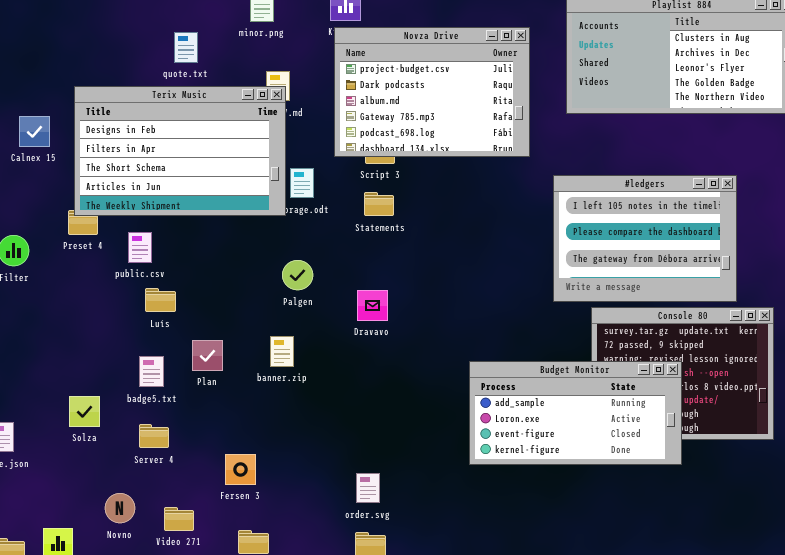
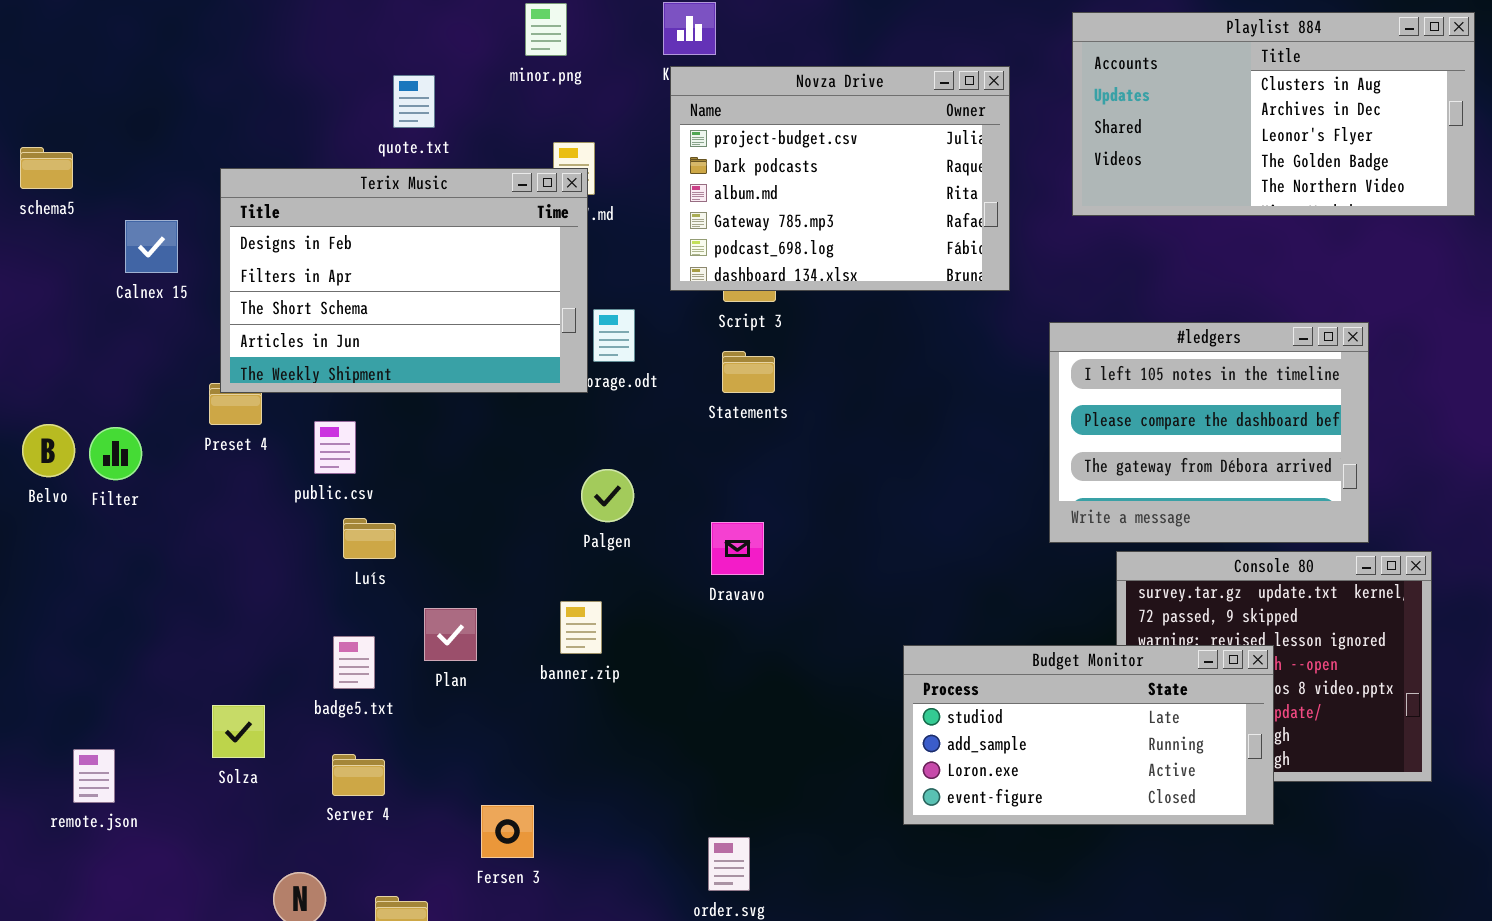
Budget Monitor: [469,361,682,465] -> [903,645,1274,825], scrolled up 1 row

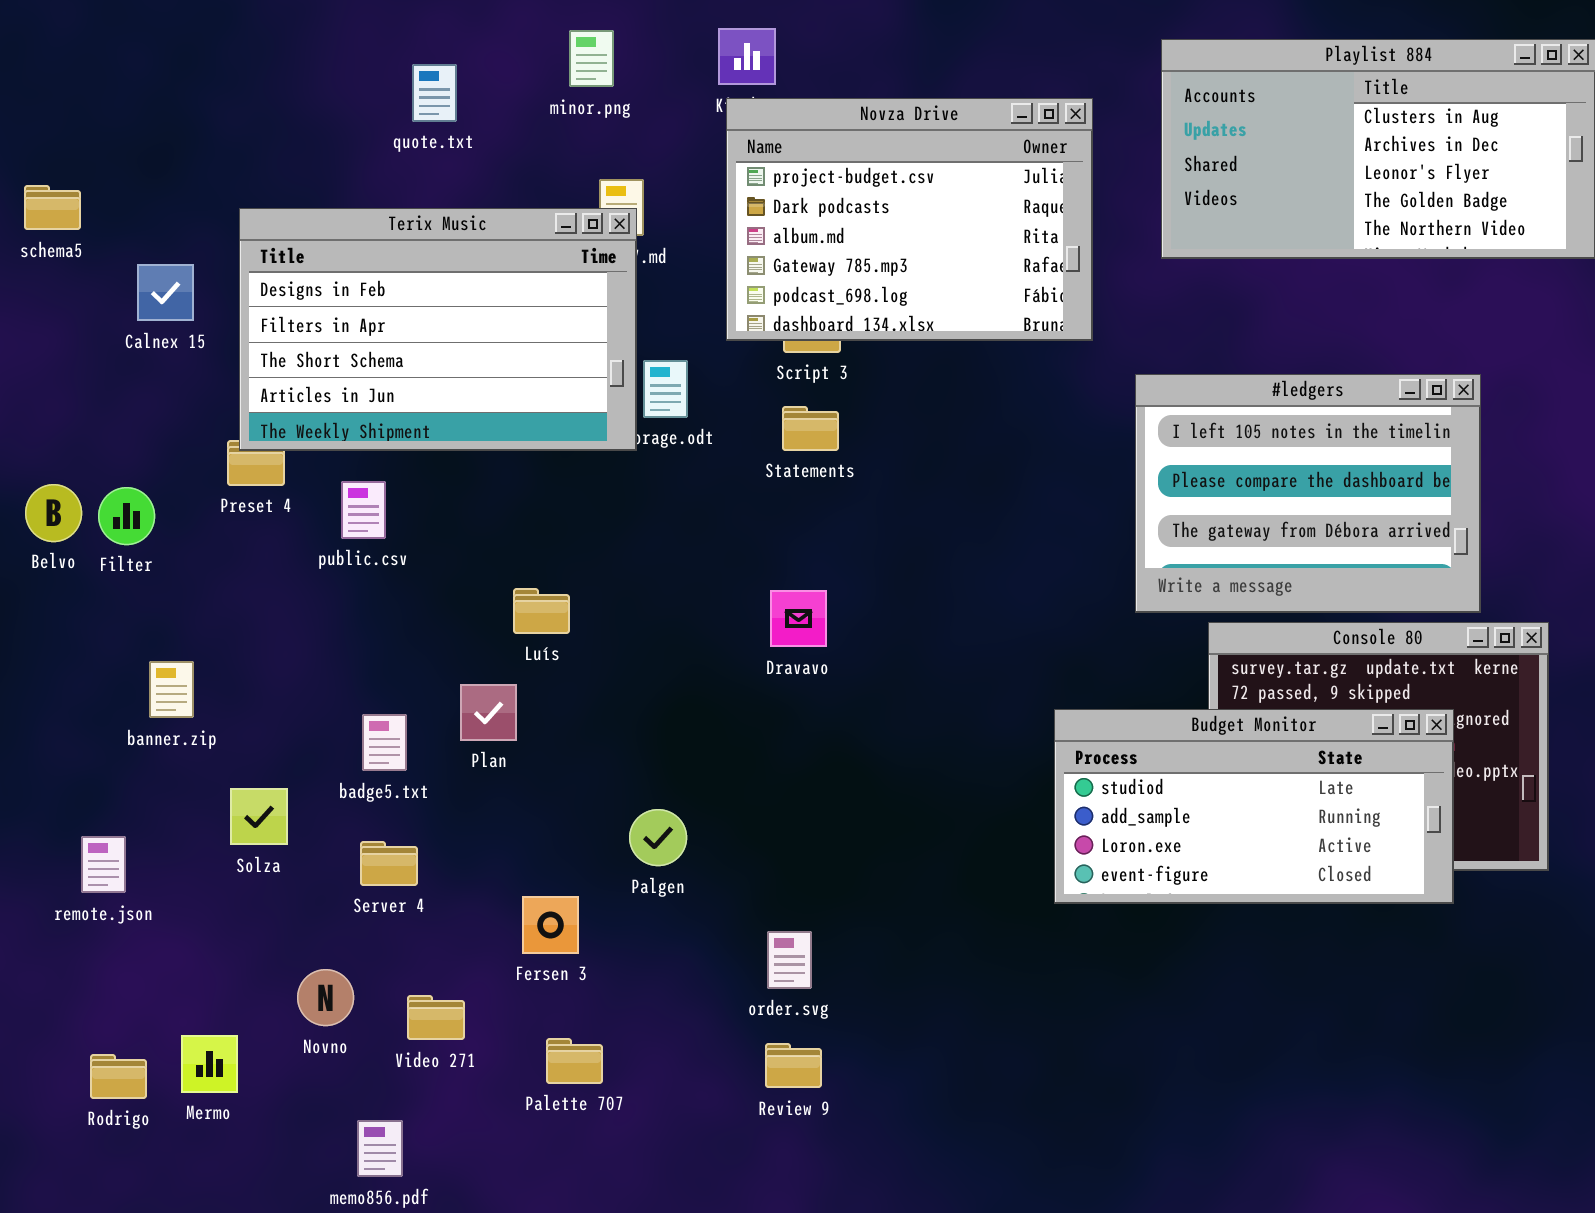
quote.txt: [393,75,435,128] -> [412,64,457,122], moved
Palgen: [581,469,634,522] -> [629,809,687,866], moved
Luís: [343,518,396,559] -> [513,588,570,634], moved
banner.zip: [560,601,602,654] -> [149,661,194,718], moved
Budget Monitor: [903,645,1274,825] -> [1054,709,1454,904], moved

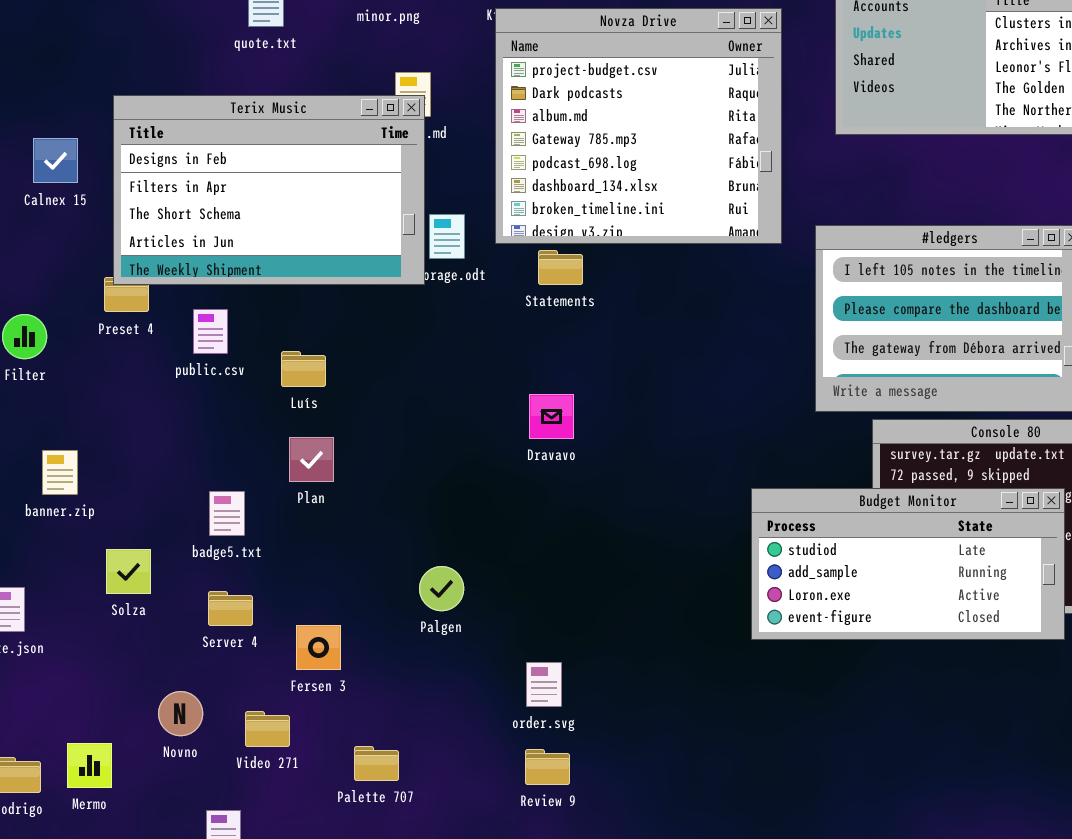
Novza Drive: [726,98,1093,341] -> [495,8,782,244], resized
Luís: [513,588,570,634] -> [281,351,326,387], moved
Plan: [460,684,517,741] -> [289,437,334,482], moved
Fersen 3: [522,896,579,954] -> [296,625,341,670], moved

